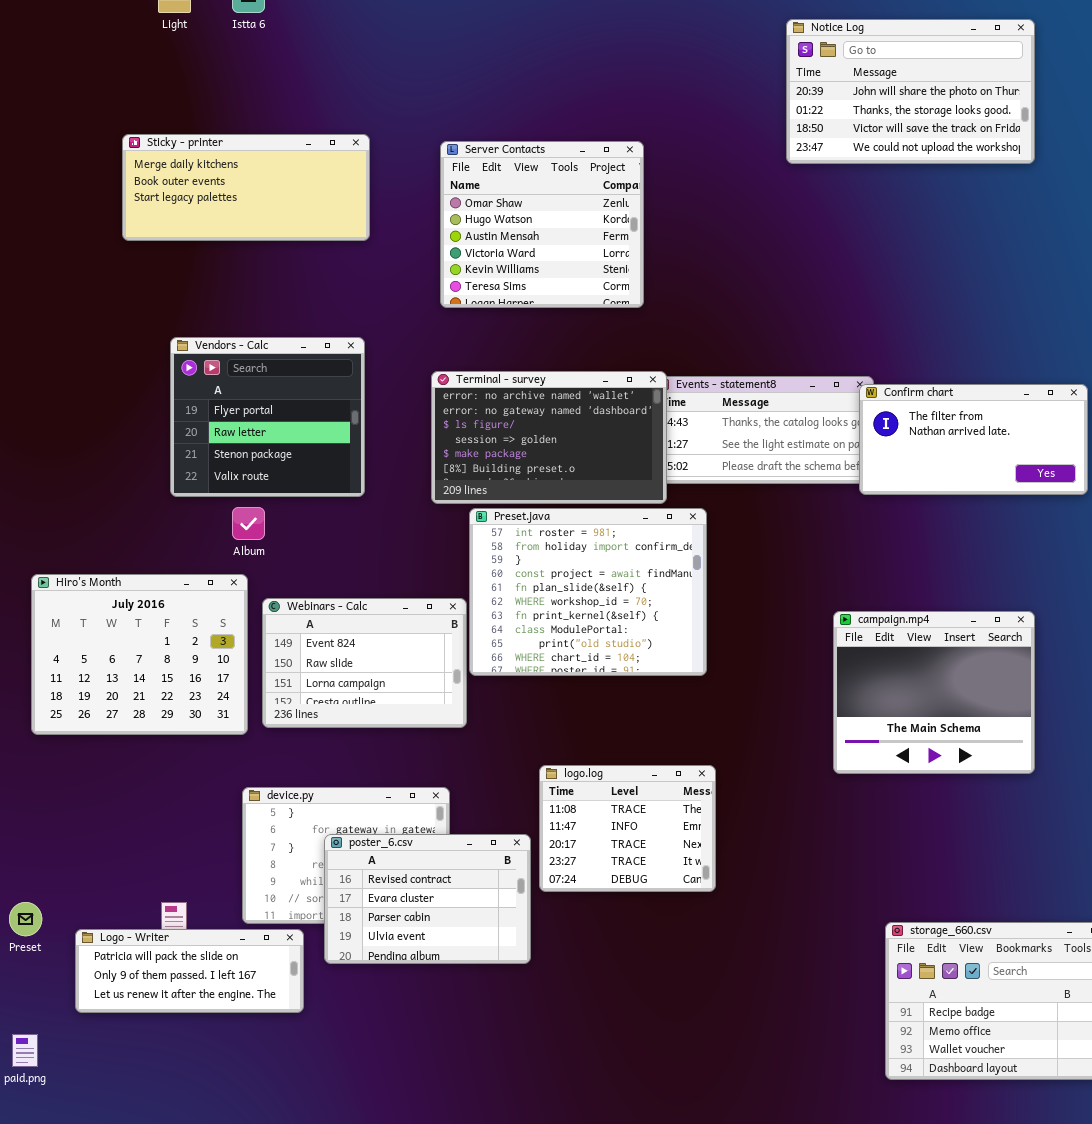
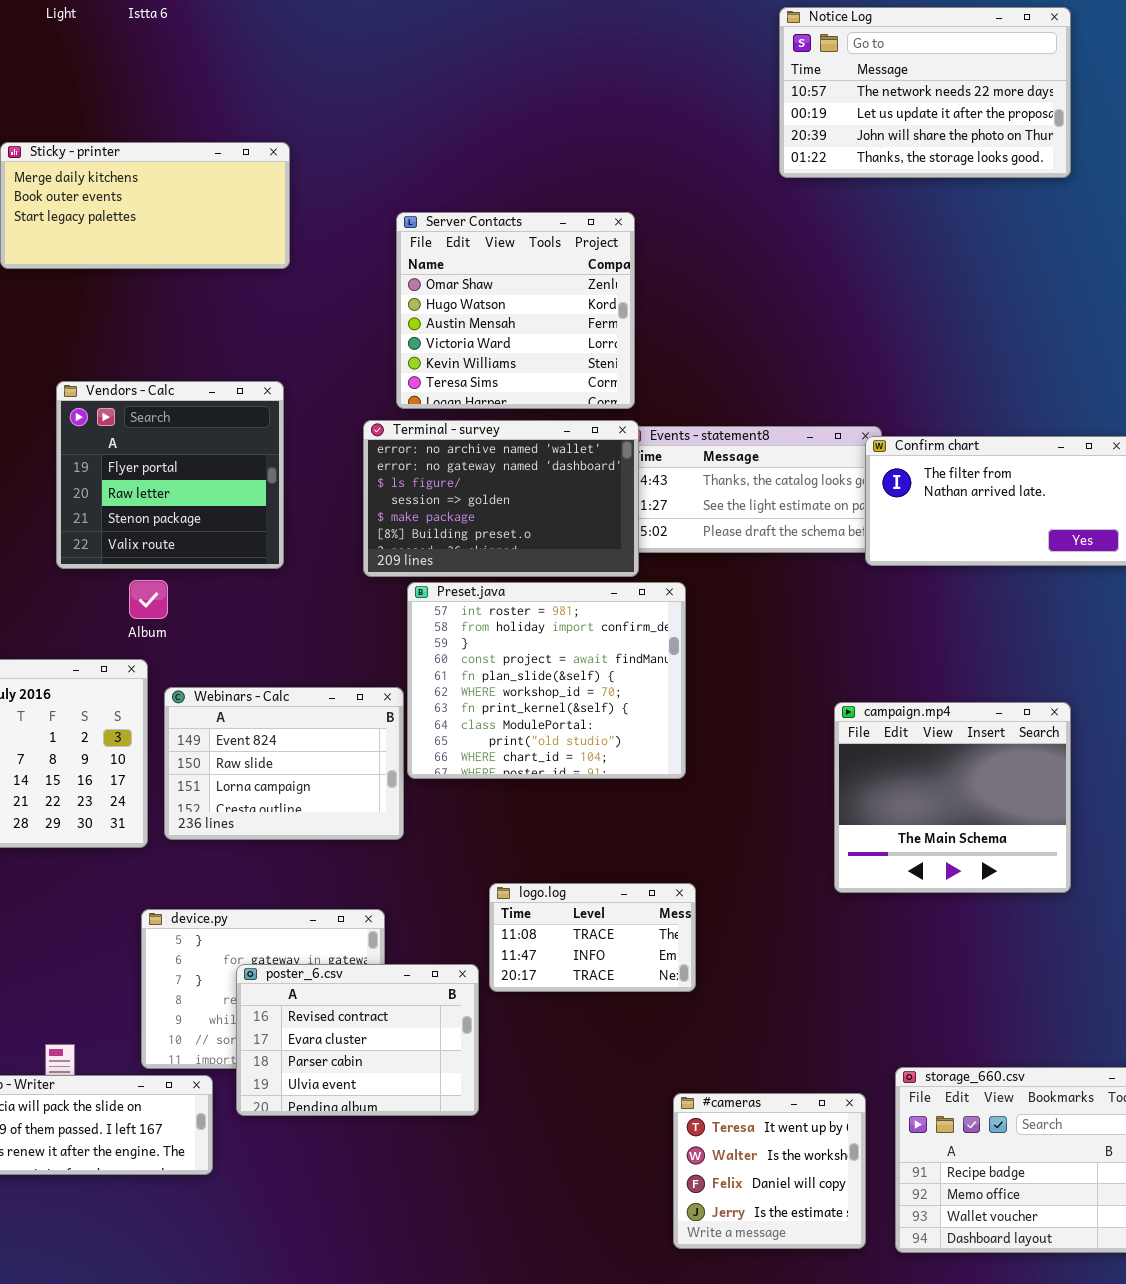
Notice Log: [786,19,1035,164] -> [779,7,1071,178], scrolled up 2 rows
Server Contacts: [440,141,644,308] -> [396,212,635,409], moved
logo.log: [539,765,716,892] -> [489,883,696,992], resized
#cameras: none -> [673,1093,866,1249], opened

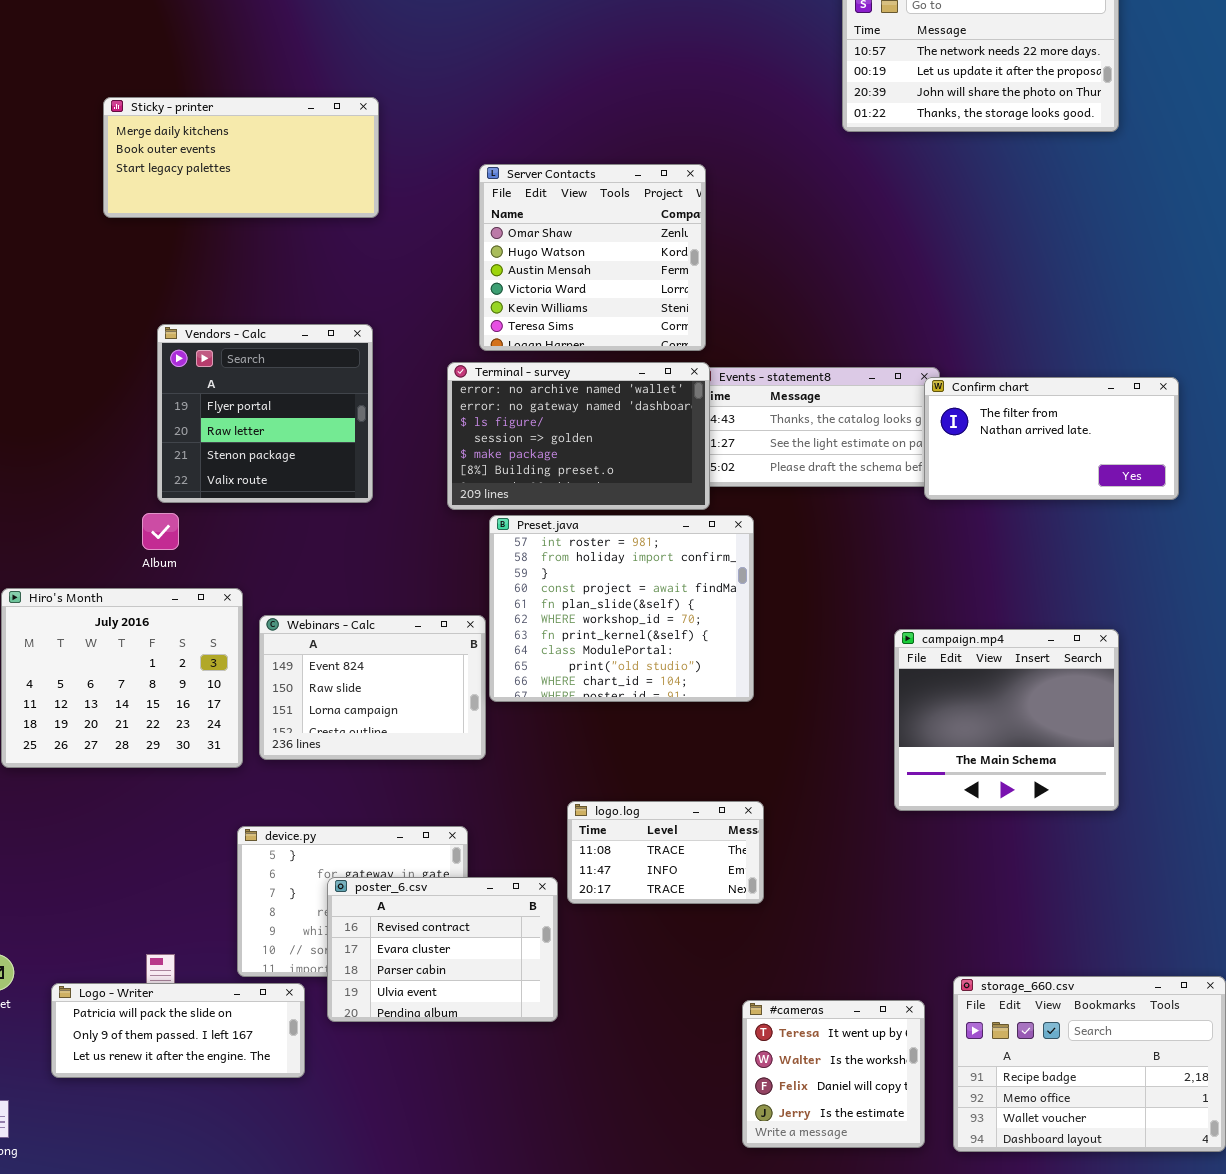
Album: [129,580,168,619] -> [142,513,179,550], moved

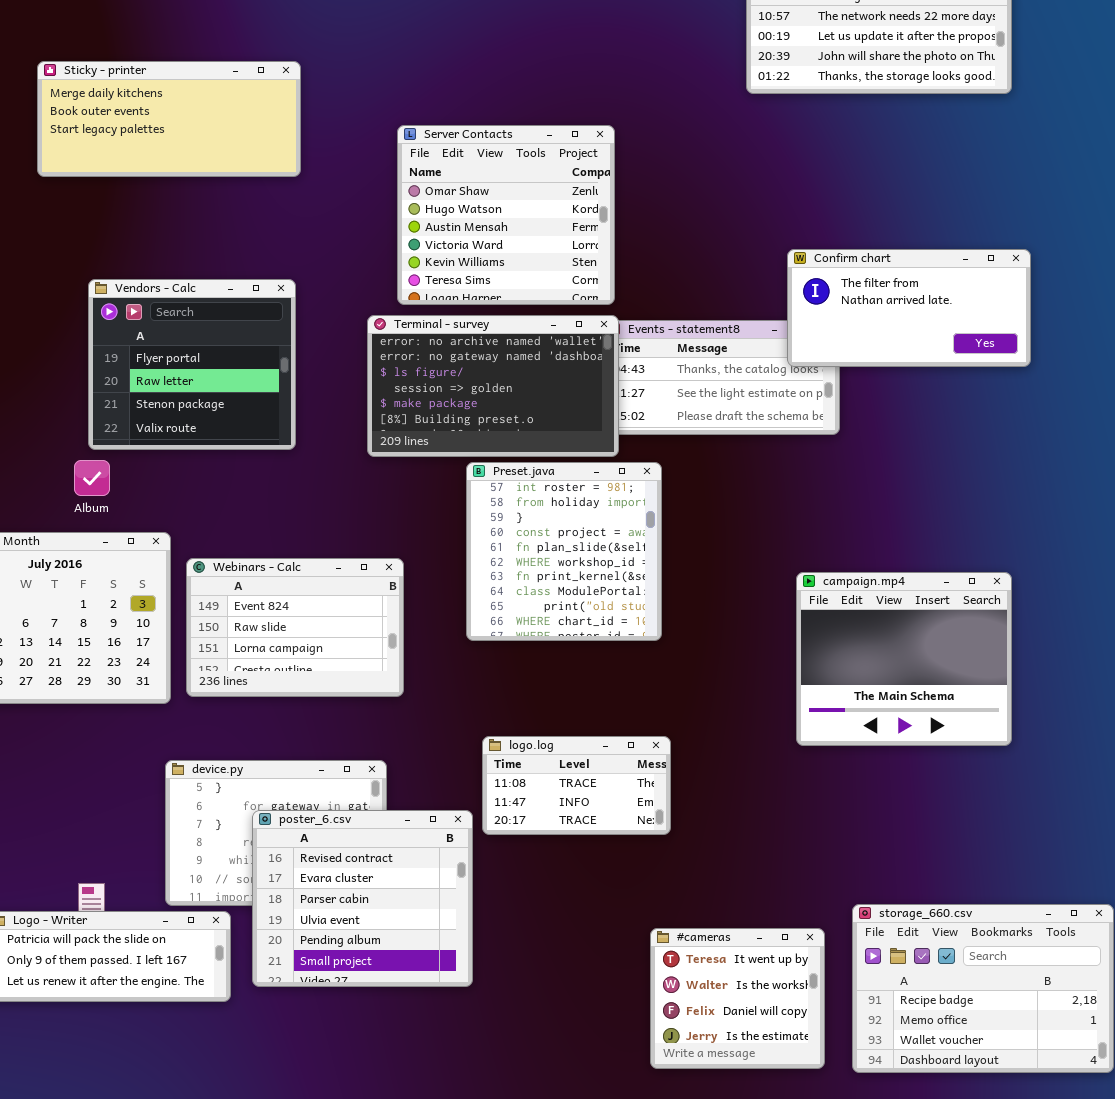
Confirm chart: [924,377,1179,500] -> [787,249,1031,367], moved
Preset.java: [489,515,754,702] -> [466,462,662,641], resized
poster_6.csv: [327,877,558,1022] -> [252,810,473,987], resized

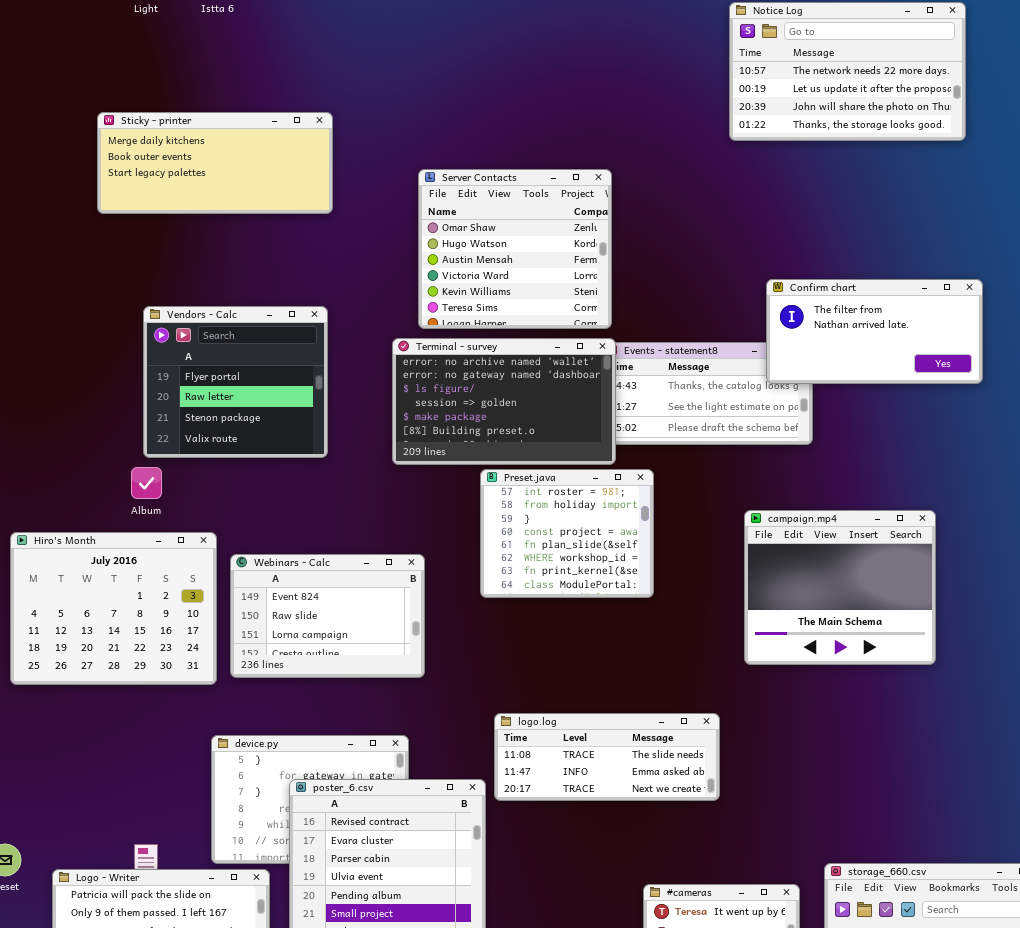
Preset.java: [466,462,662,641] -> [480,469,654,598], resized
campaign.mp4: [796,572,1012,746] -> [744,510,936,665], moved
logo.log: [482,736,671,835] -> [494,713,720,801], resized

